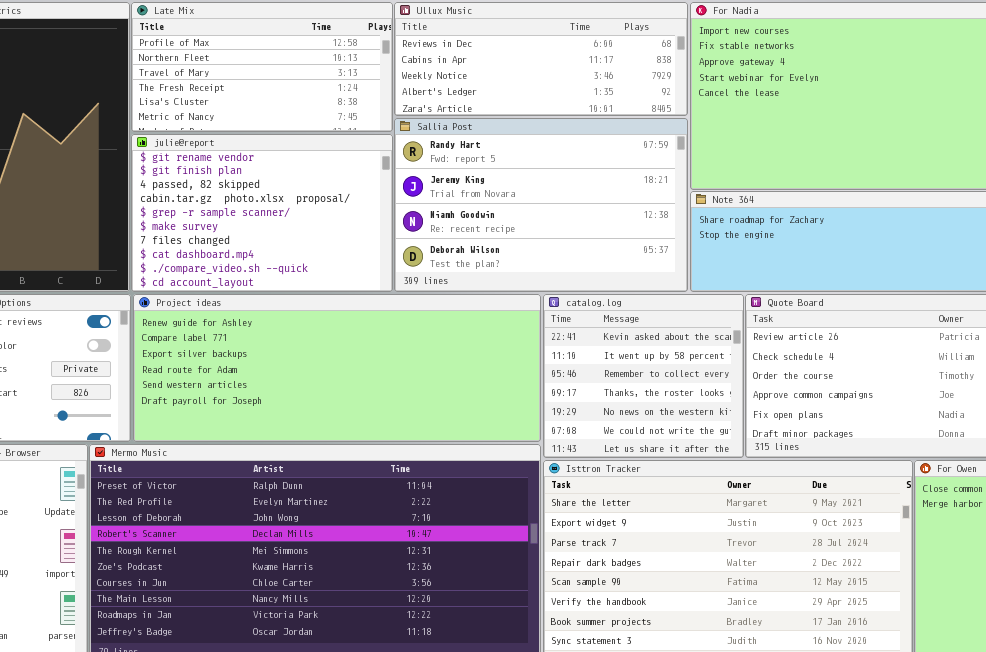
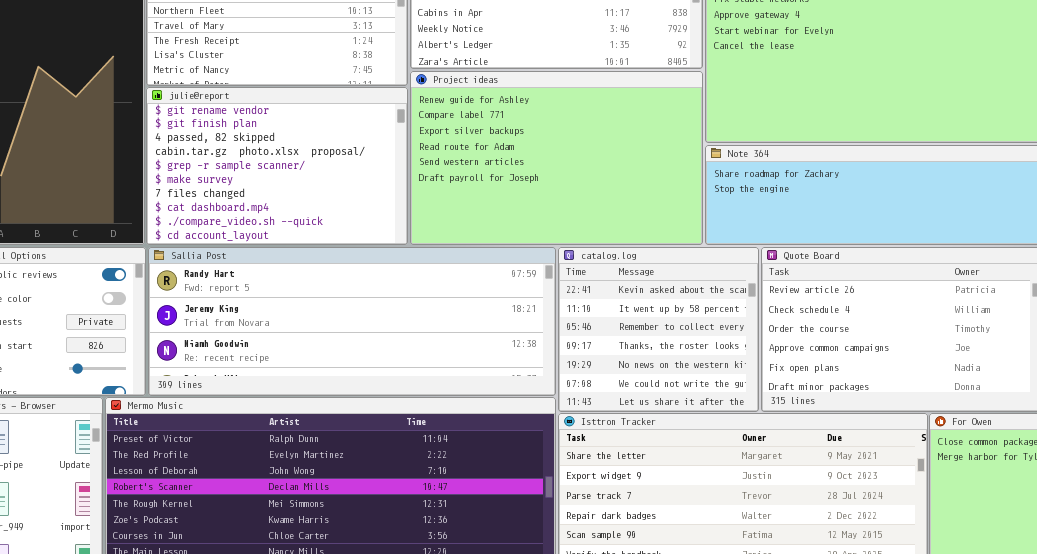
Sallia Post: [394,118,688,292] -> [148,247,556,396], moved, resized
Project ideas: [133,294,541,442] -> [410,71,703,245], moved, resized

